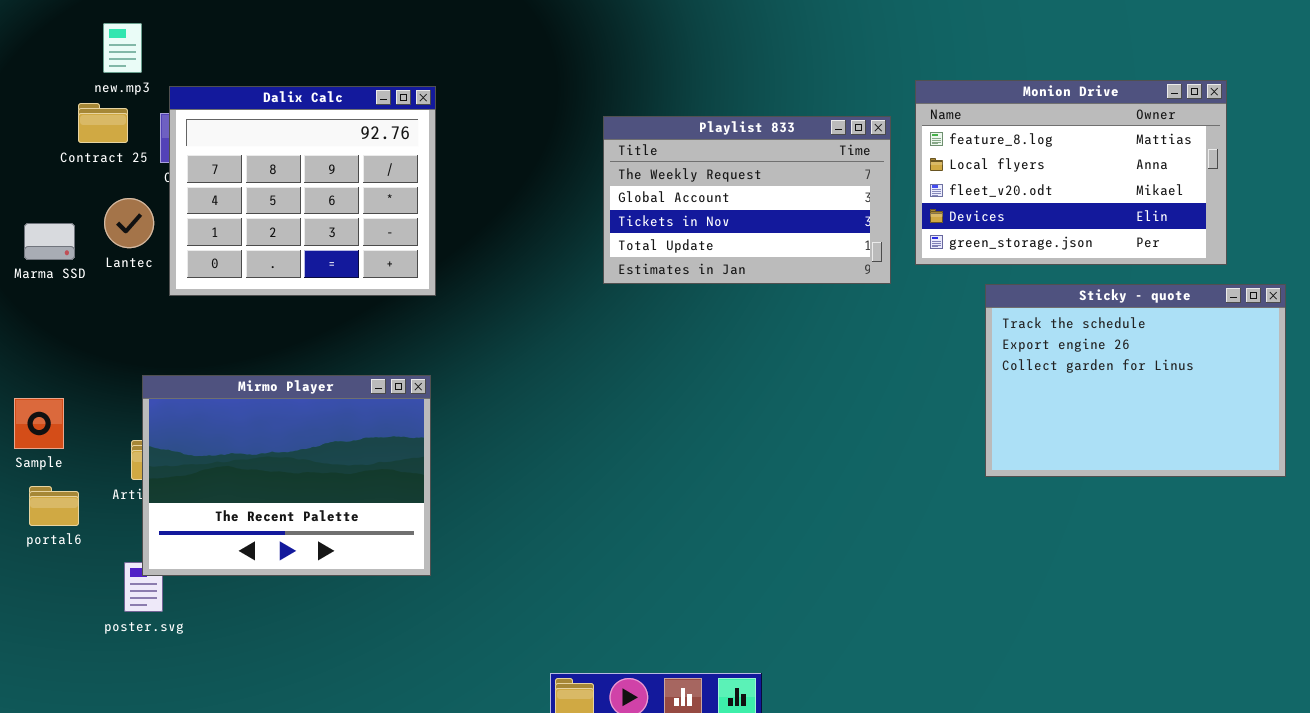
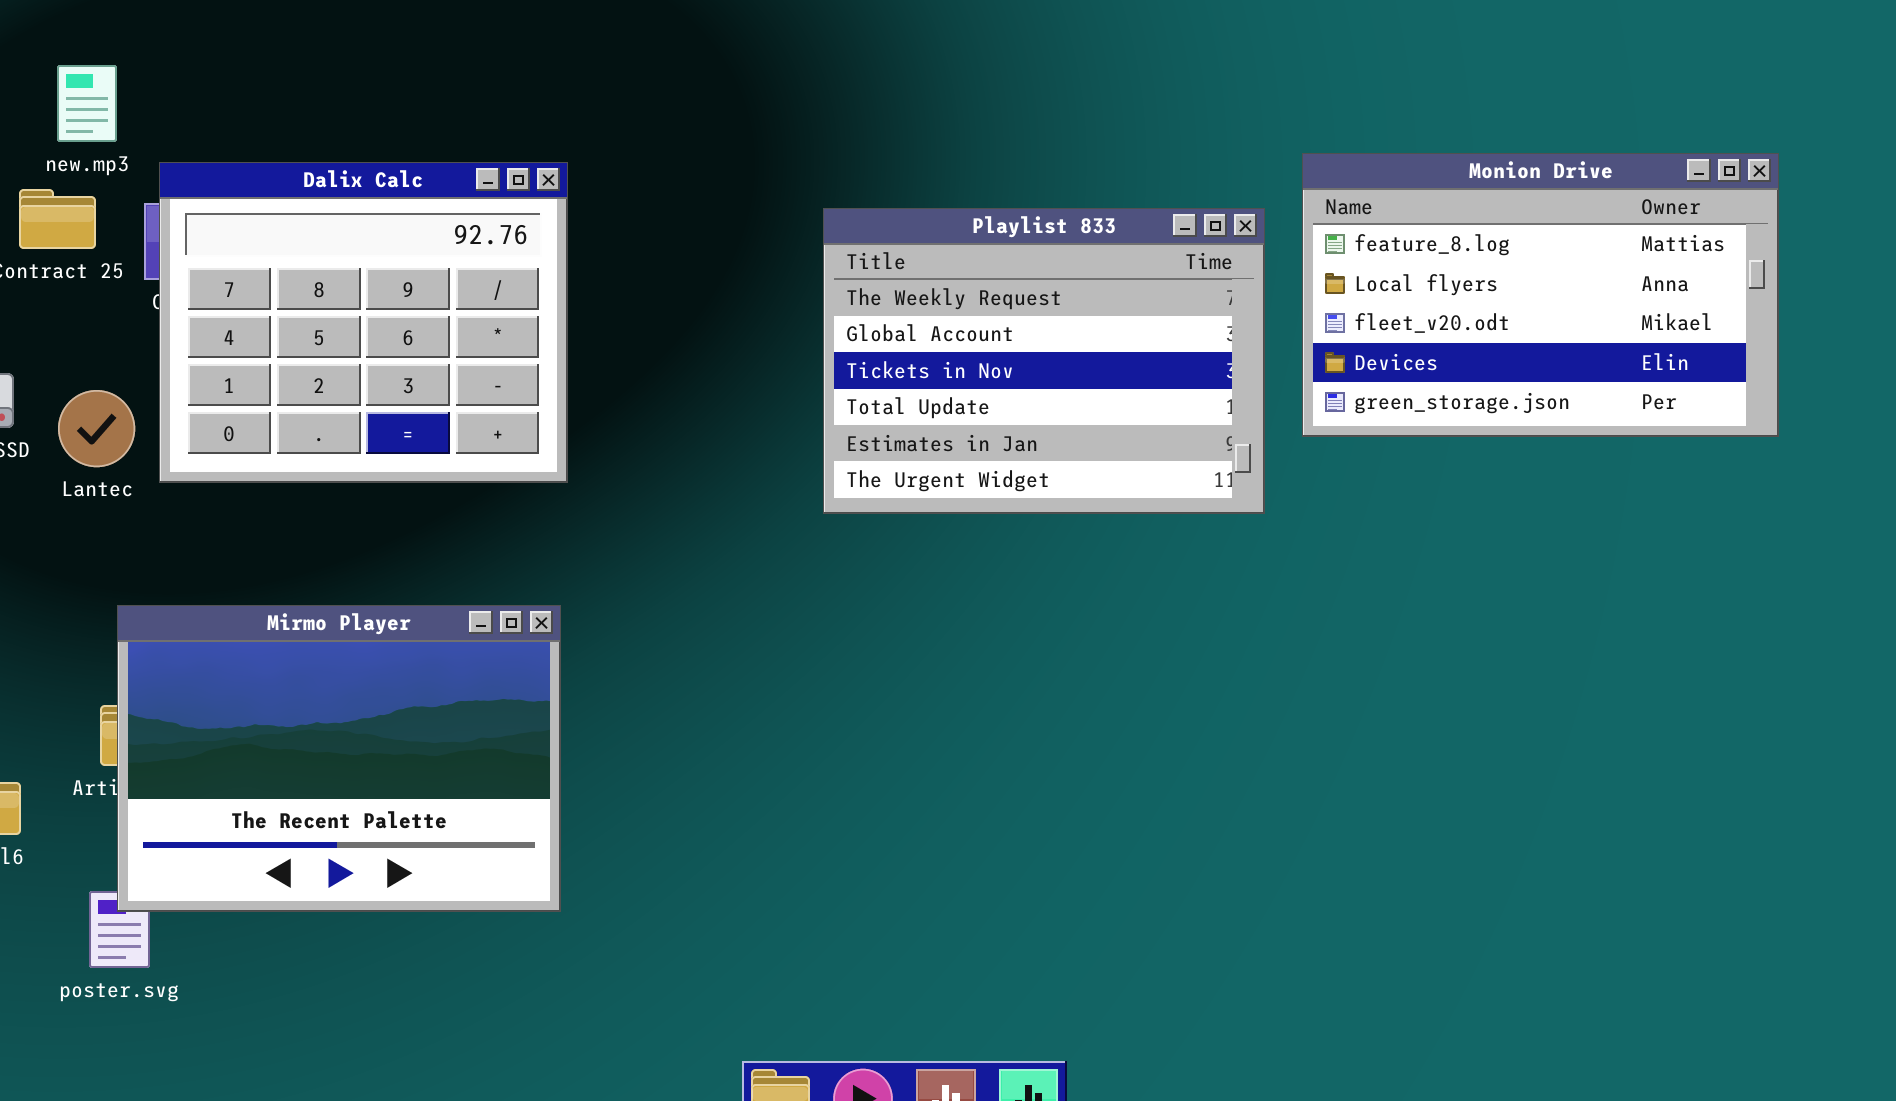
Playlist 833: [603,116,891,284] -> [823,208,1265,514], resized
Lantec: [104,198,154,248] -> [58,390,135,467], moved
Sticky - quote: [985,284,1286,477] -> none, closed

